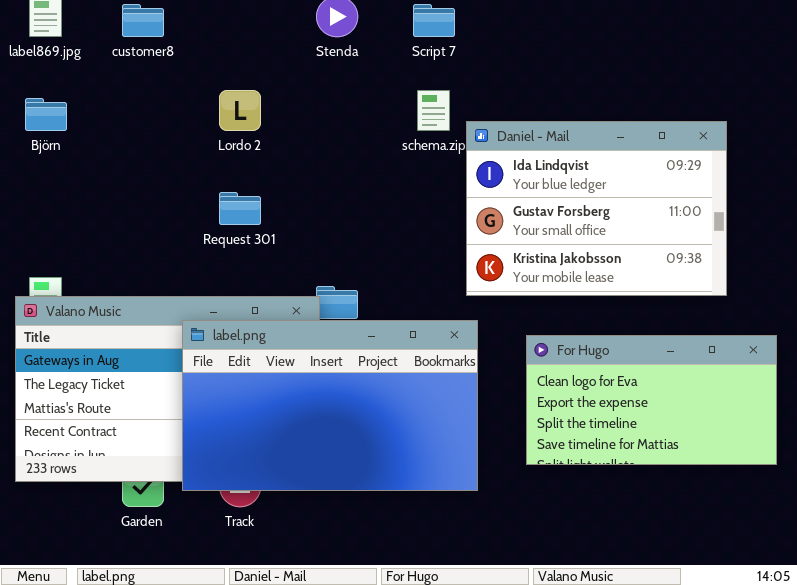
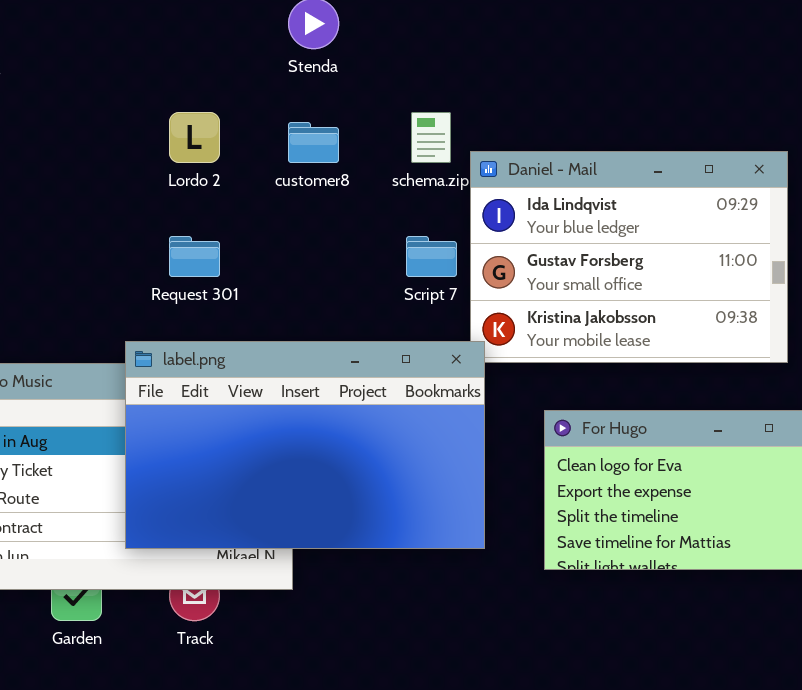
customer8: [122,4,164,37] -> [288,122,339,163], moved
Script 7: [413,4,455,37] -> [406,236,457,277], moved
label.png: [182,320,478,491] -> [125,341,485,549], moved

